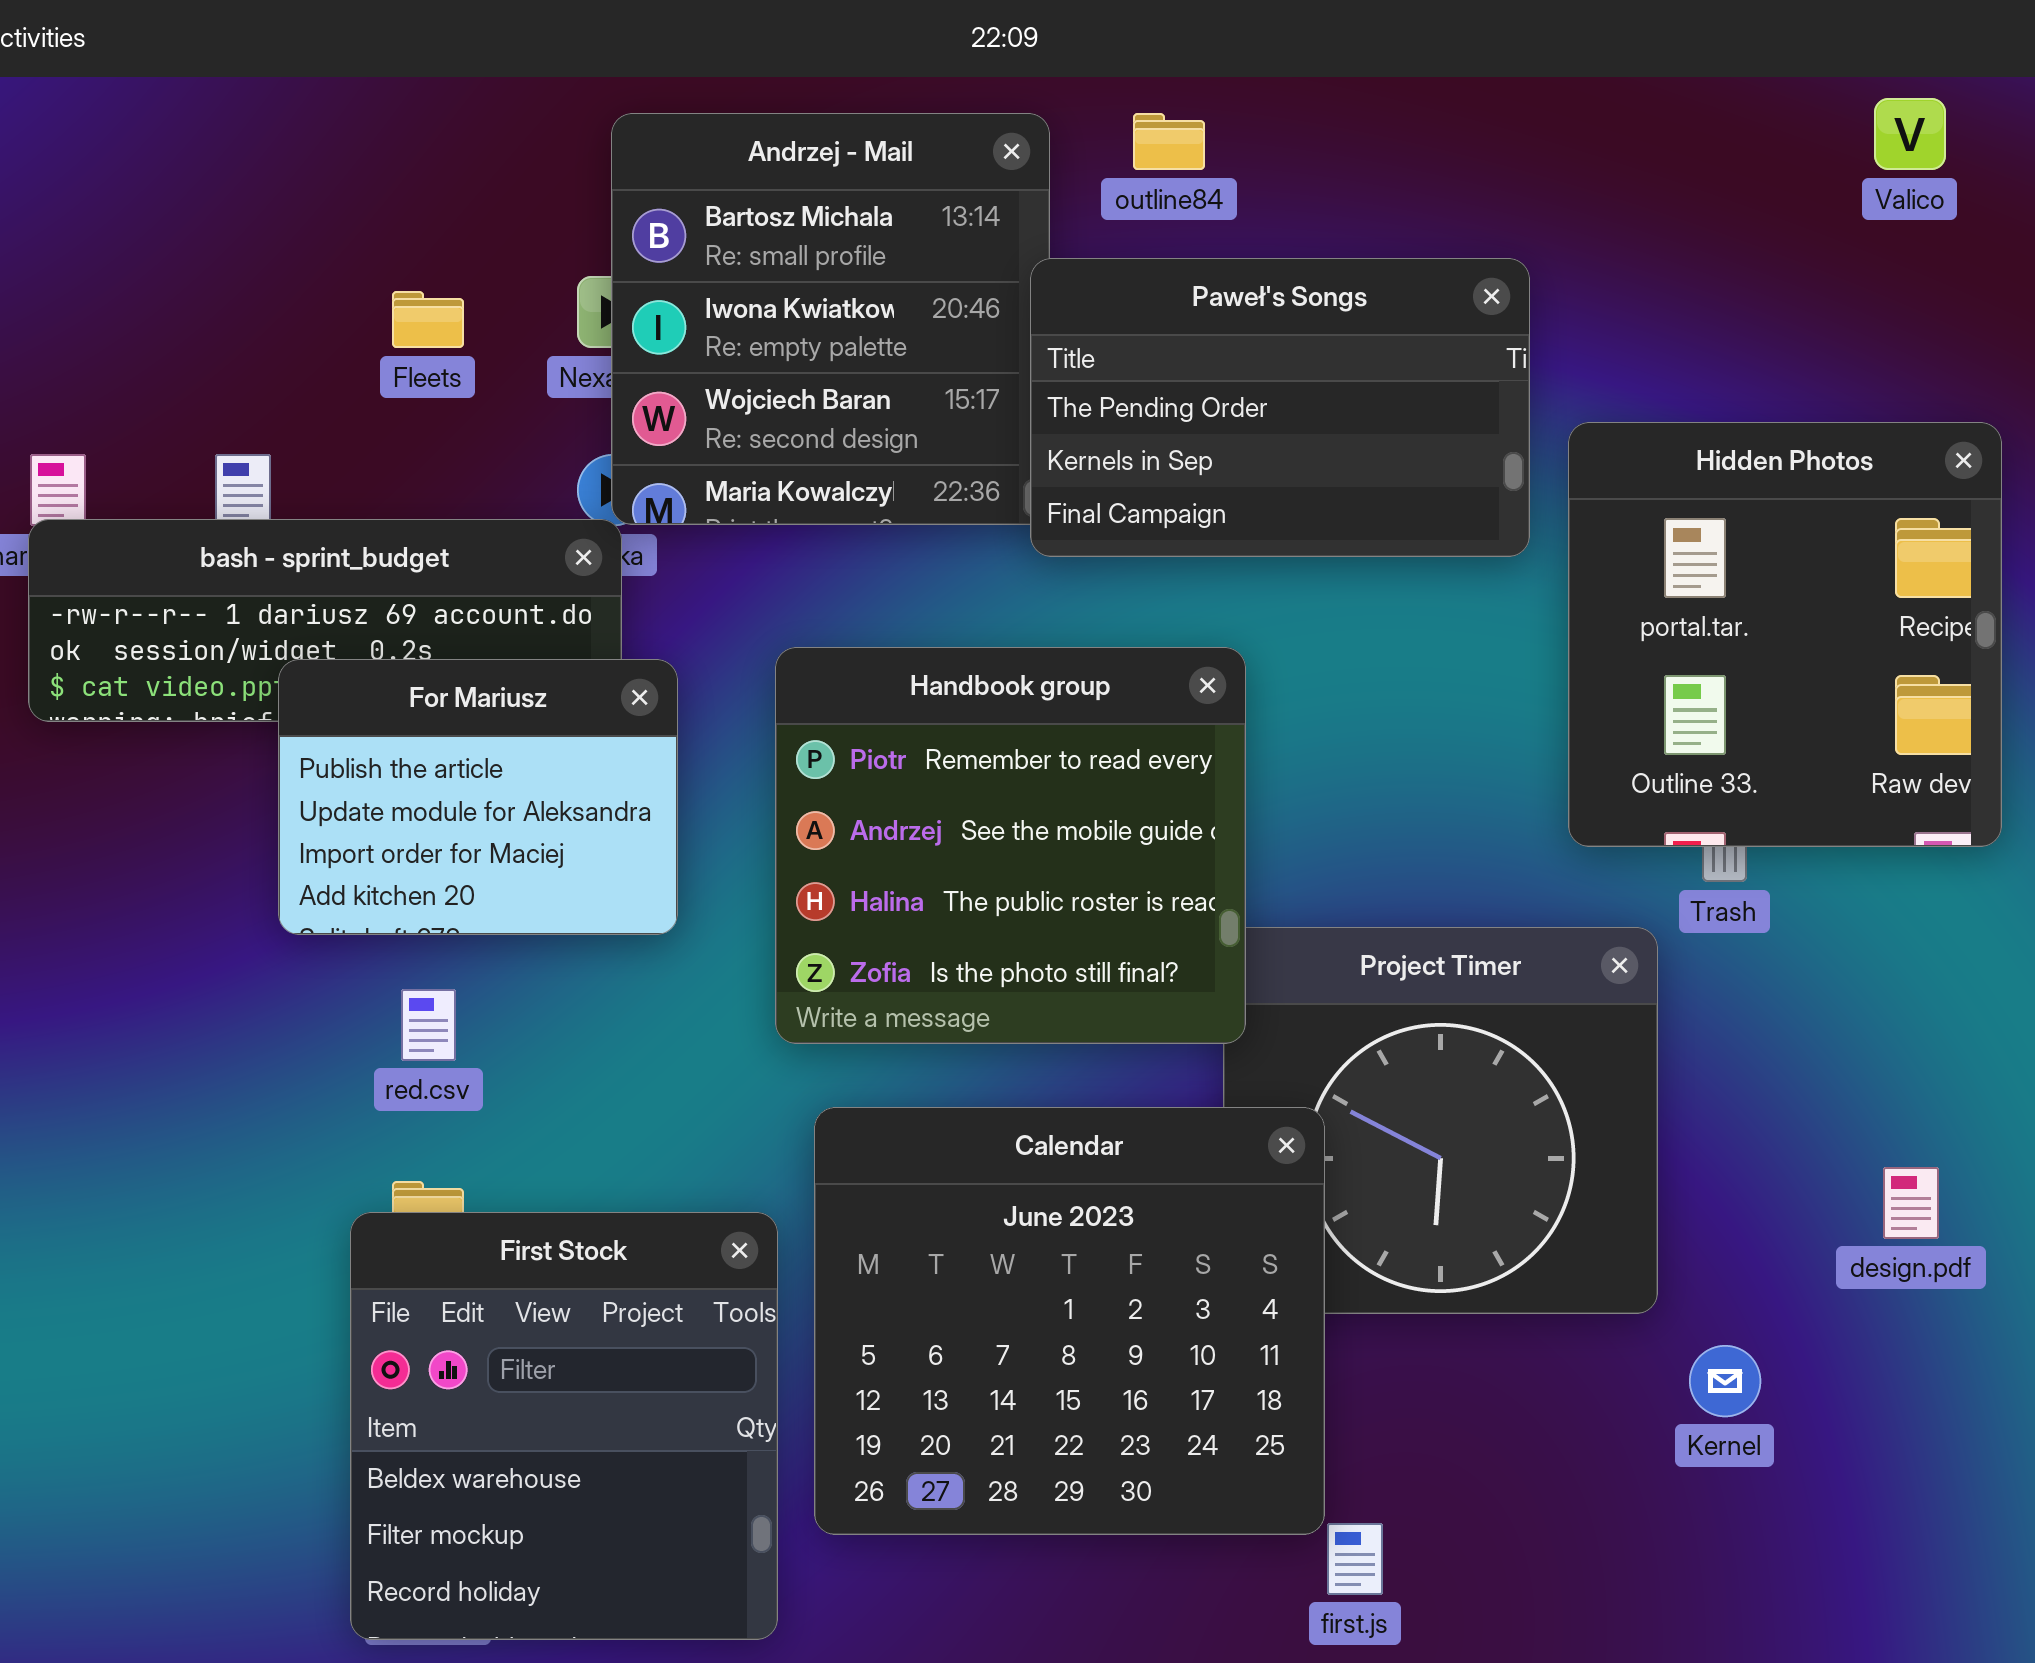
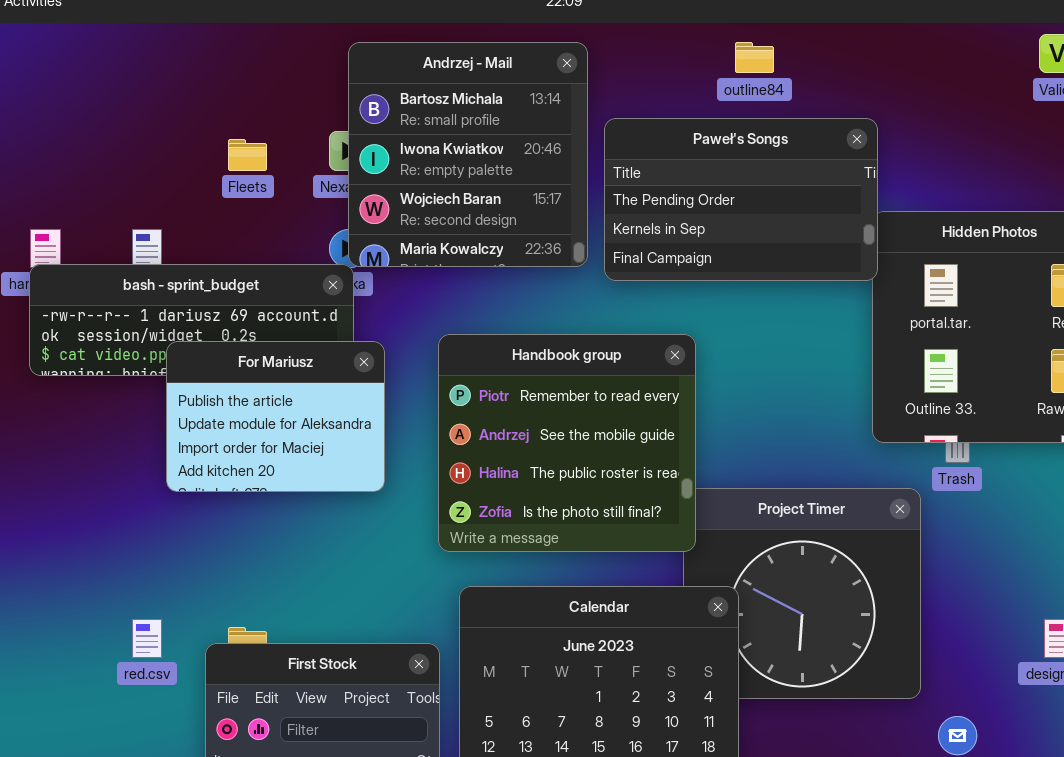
outline84: [1133,113,1205,170] -> [735,42,774,73], moved
Paweł's Songs: [1030,258,1530,557] -> [604,118,878,281], moved
red.csv: [401,989,456,1061] -> [132,619,162,658], moved

